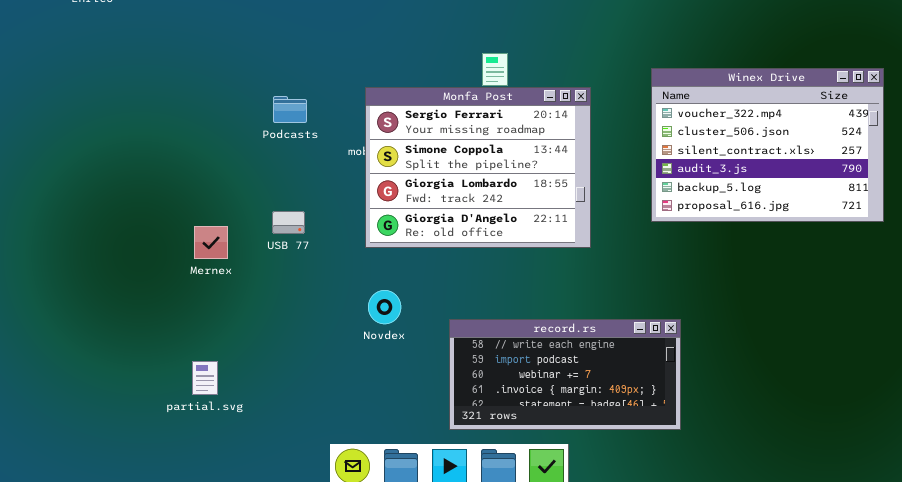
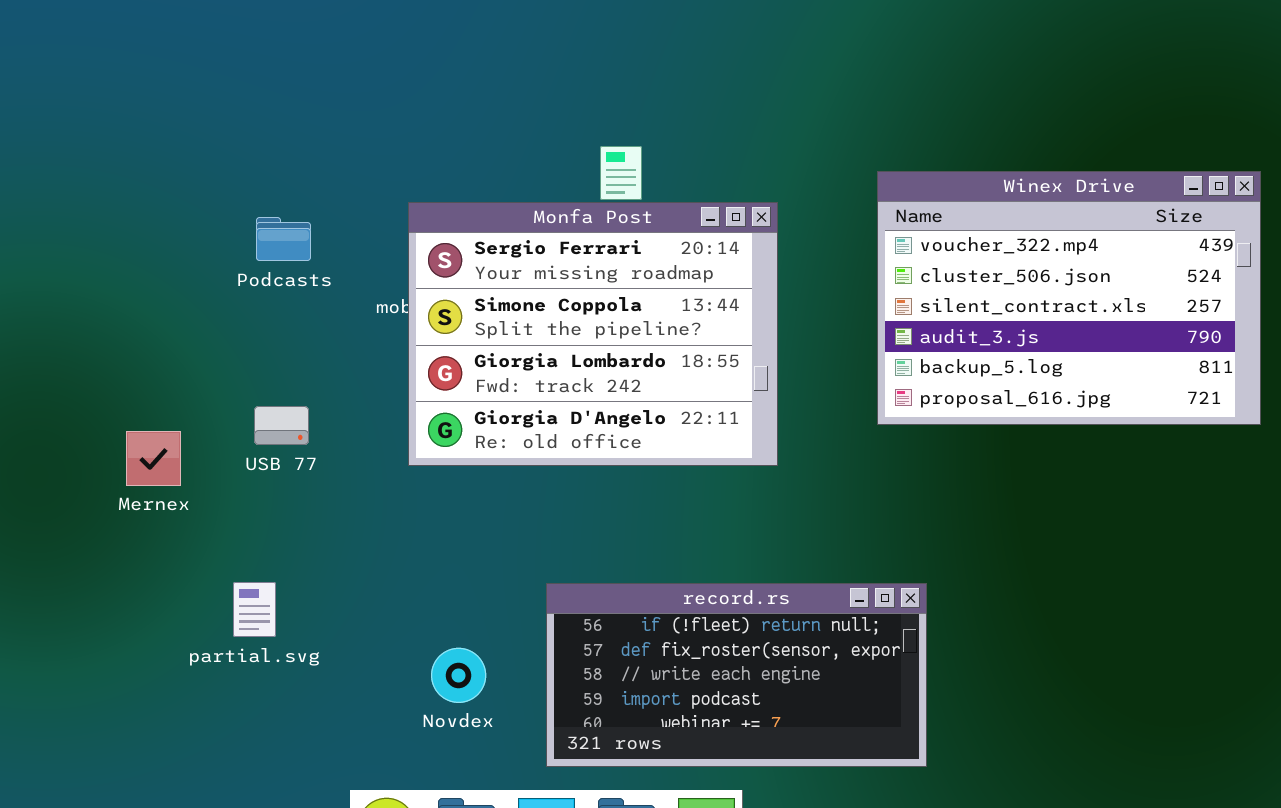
Novdex: [368,290,401,324] -> [431,648,486,703], moved
record.rs: [449,319,681,430] -> [546,583,927,767], scrolled up 2 rows
partial.svg: [192,361,218,395] -> [233,582,276,637], moved

